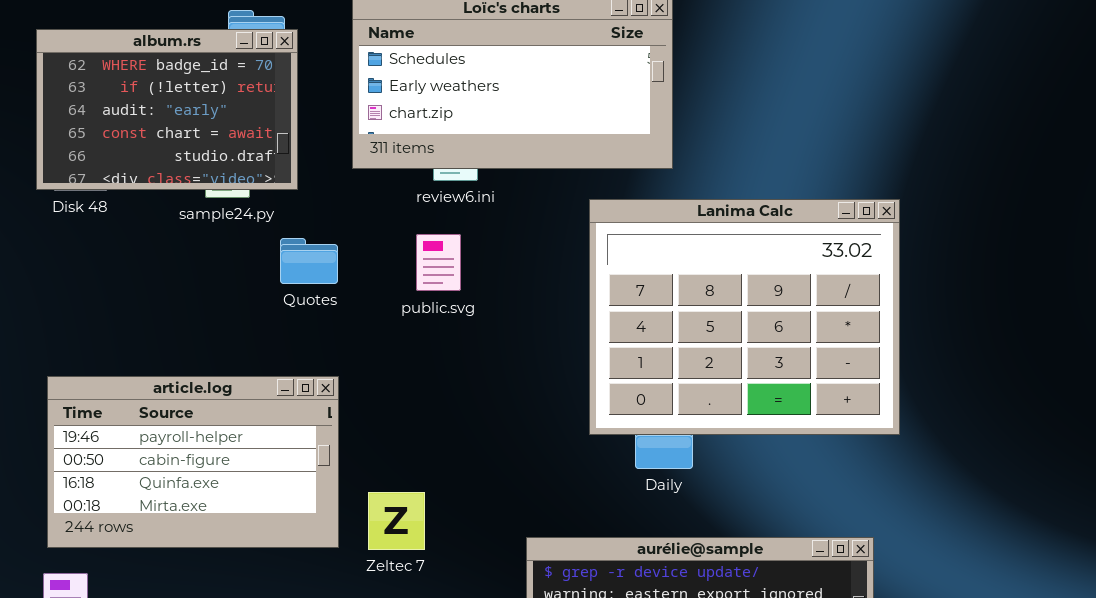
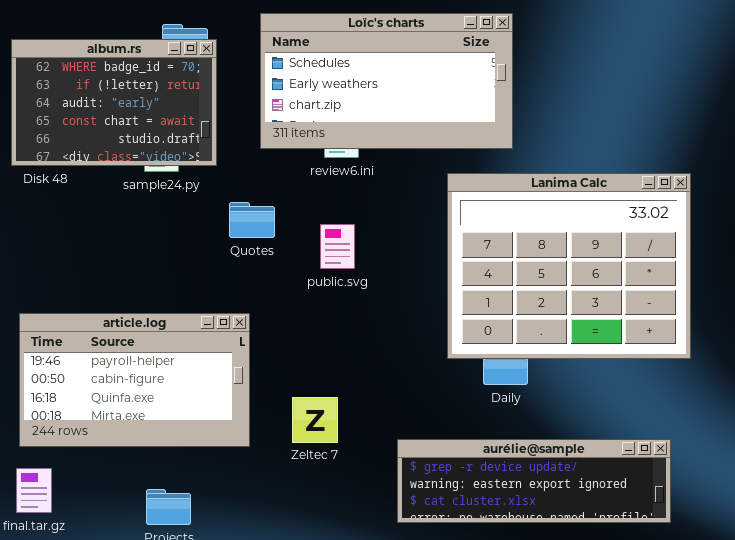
public.svg: [416,234,461,291] -> [320,224,355,269], moved
Quotes: [280,238,338,284] -> [229,202,275,238], moved
Zeltec 7: [368,492,425,550] -> [292,397,338,443], moved

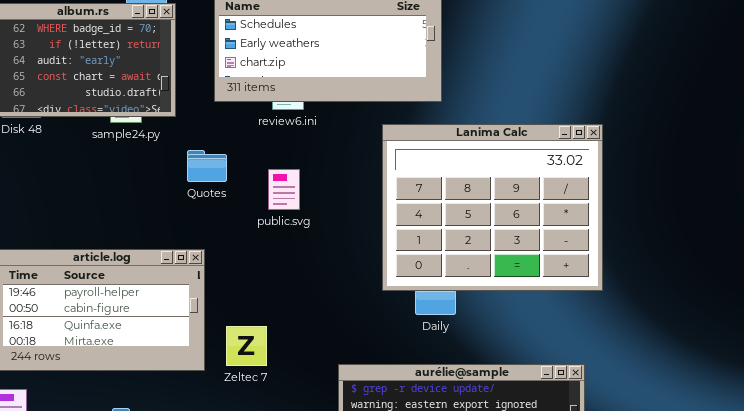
Zeltec 7: [292,397,338,443] -> [226,326,267,366], moved

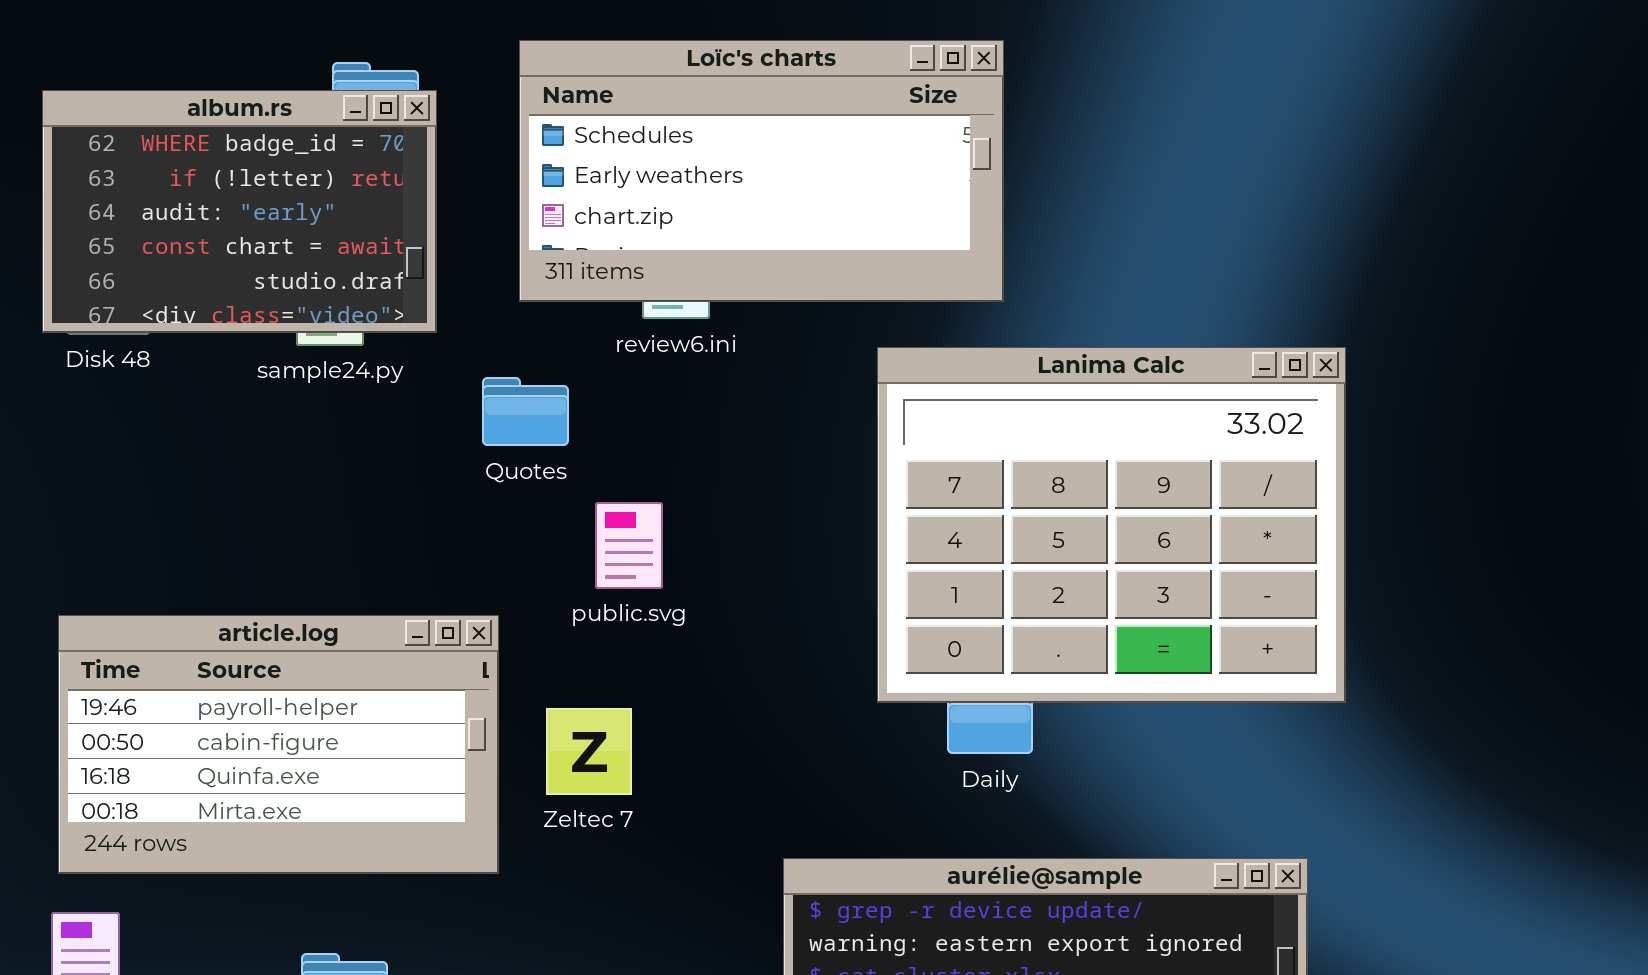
Quotes: [187,150,227,182] -> [482,377,569,446], moved
public.svg: [268,169,300,210] -> [595,502,663,589], moved
Zeltec 7: [226,326,267,366] -> [546,708,632,795], moved

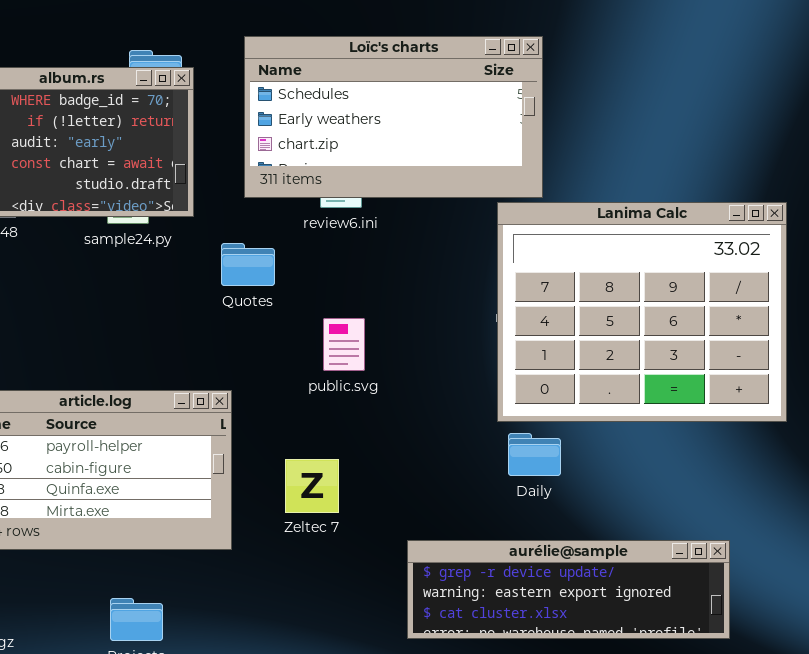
Lanima Calc: [877,347,1346,703] -> [497,202,787,422], moved
public.svg: [595,502,663,589] -> [323,318,365,371], moved
Zeltec 7: [546,708,632,795] -> [285,459,339,513], moved

